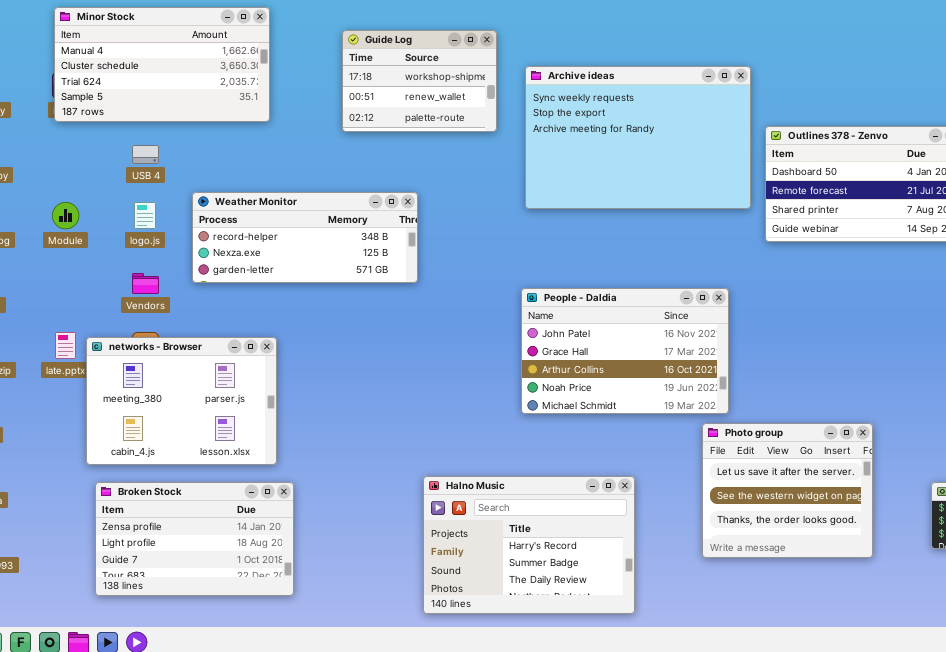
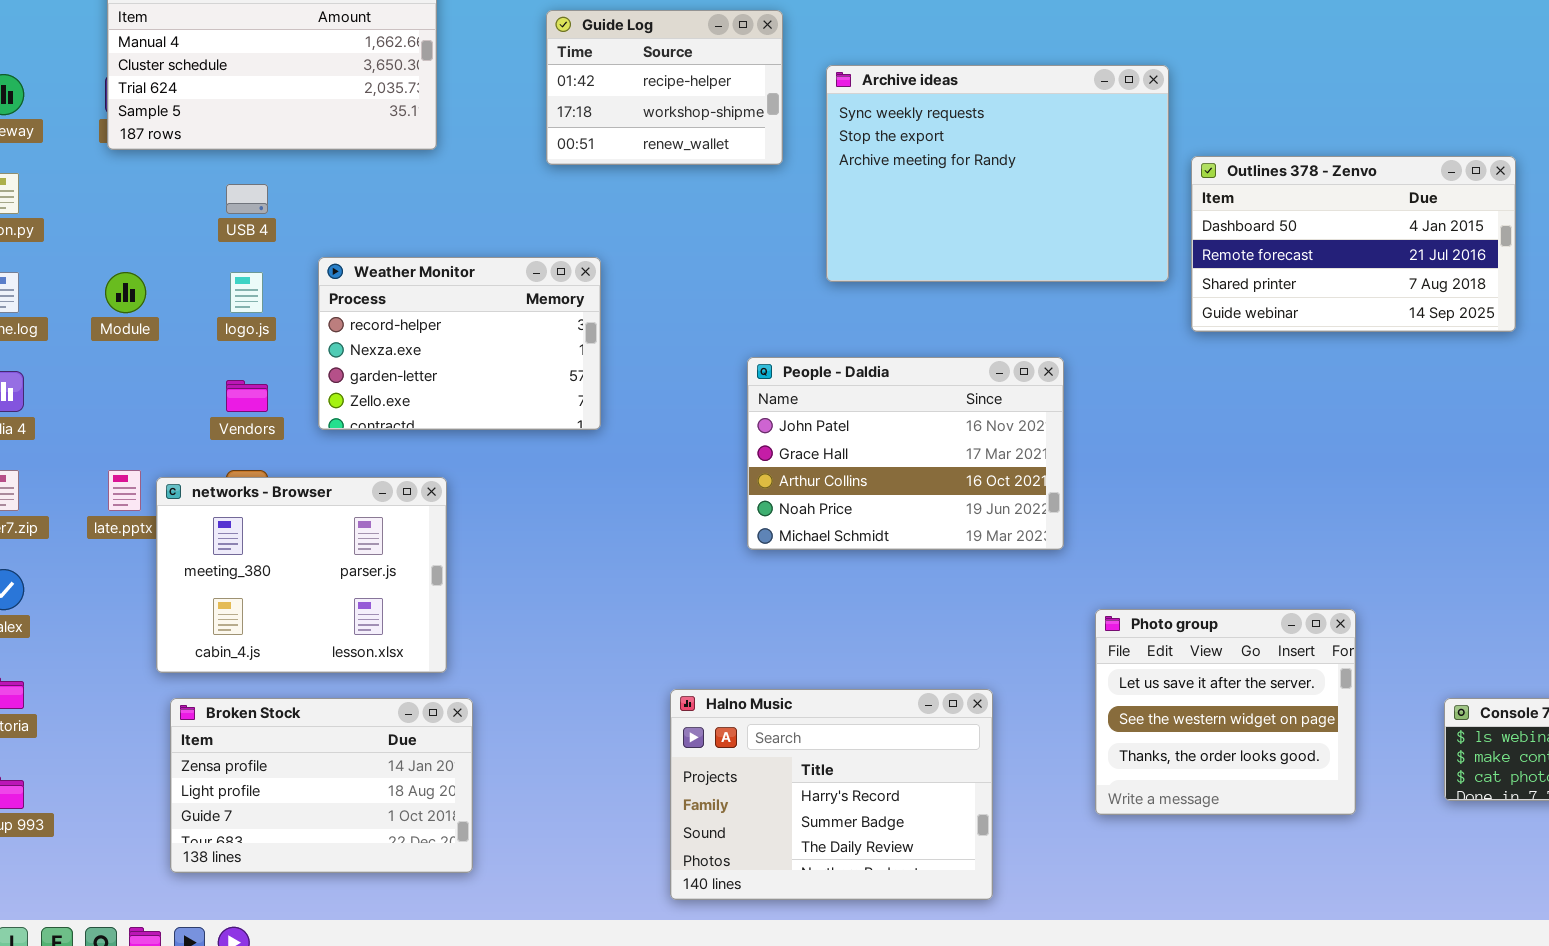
Guide Log: [342,30,497,132] -> [546,10,783,165], scrolled up 1 row
Weather Monitor: [192,192,418,283] -> [318,257,601,430], resized
People - Daldia: [521,288,729,414] -> [747,357,1064,550], moved

